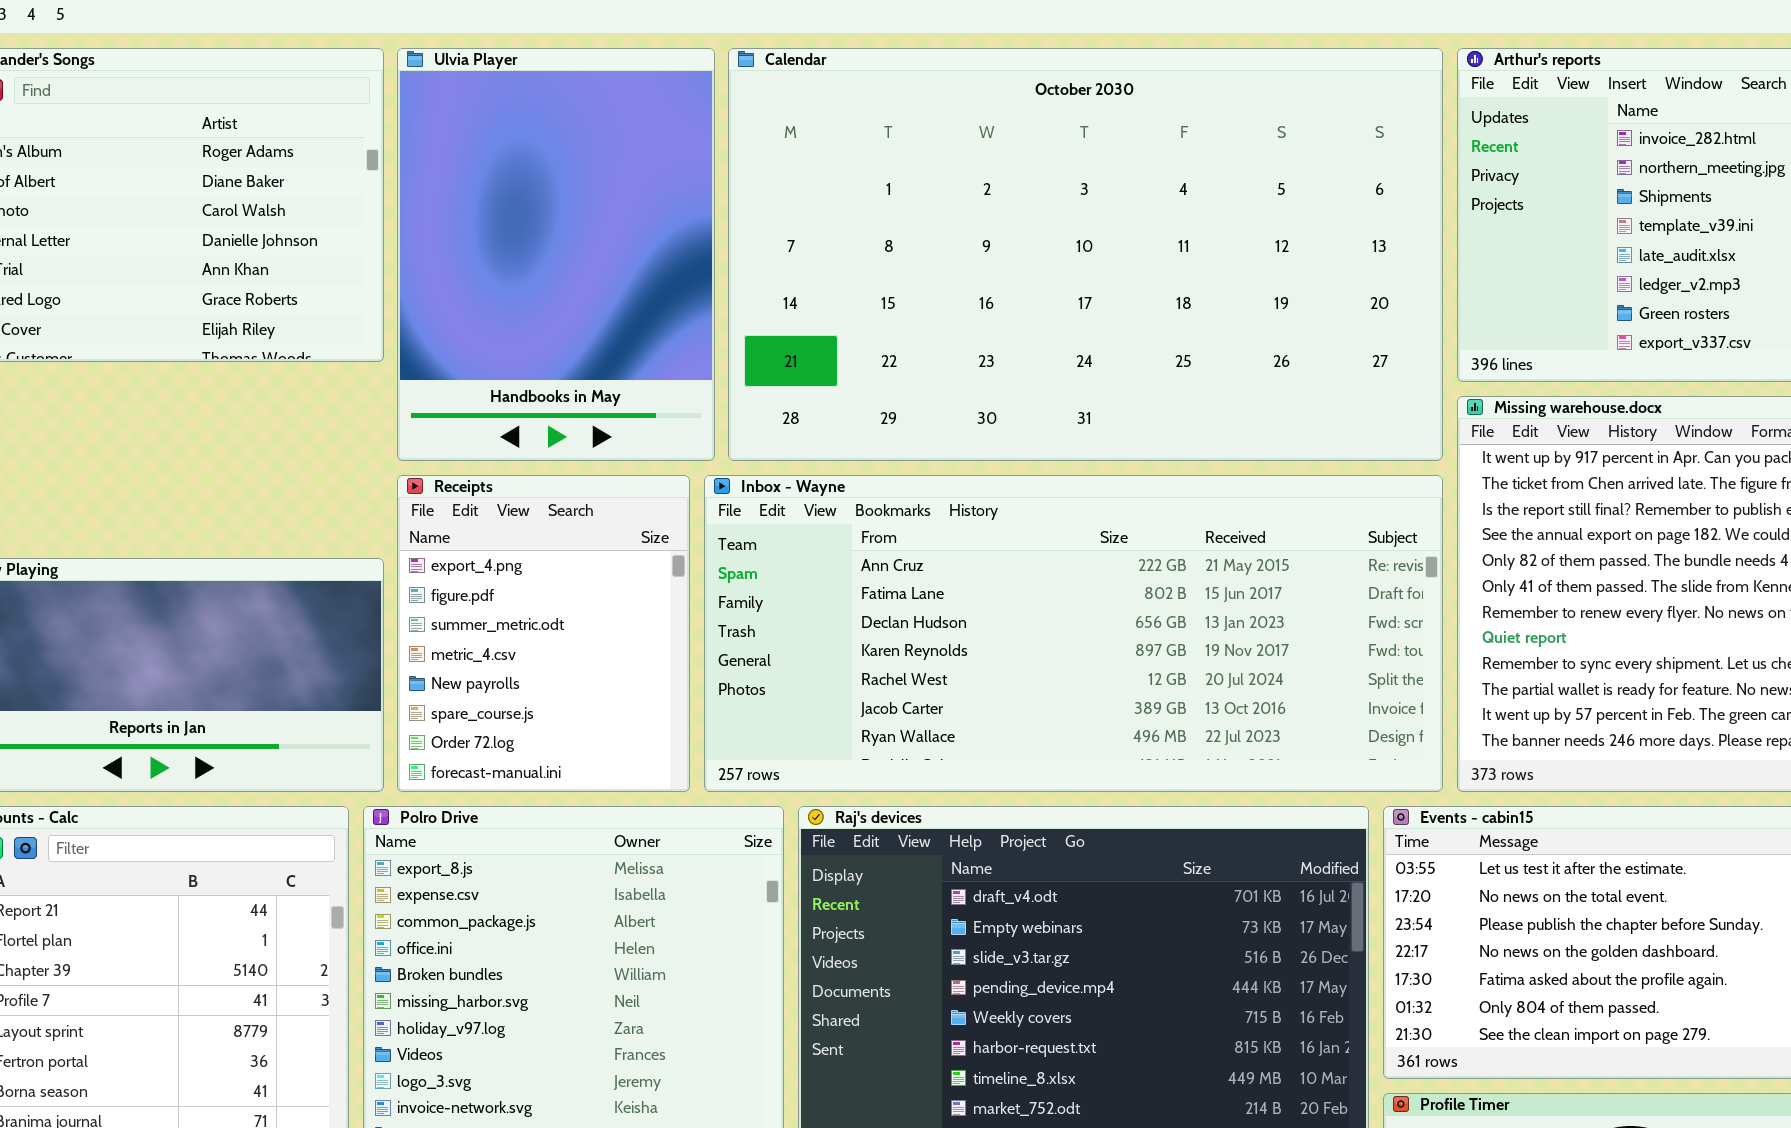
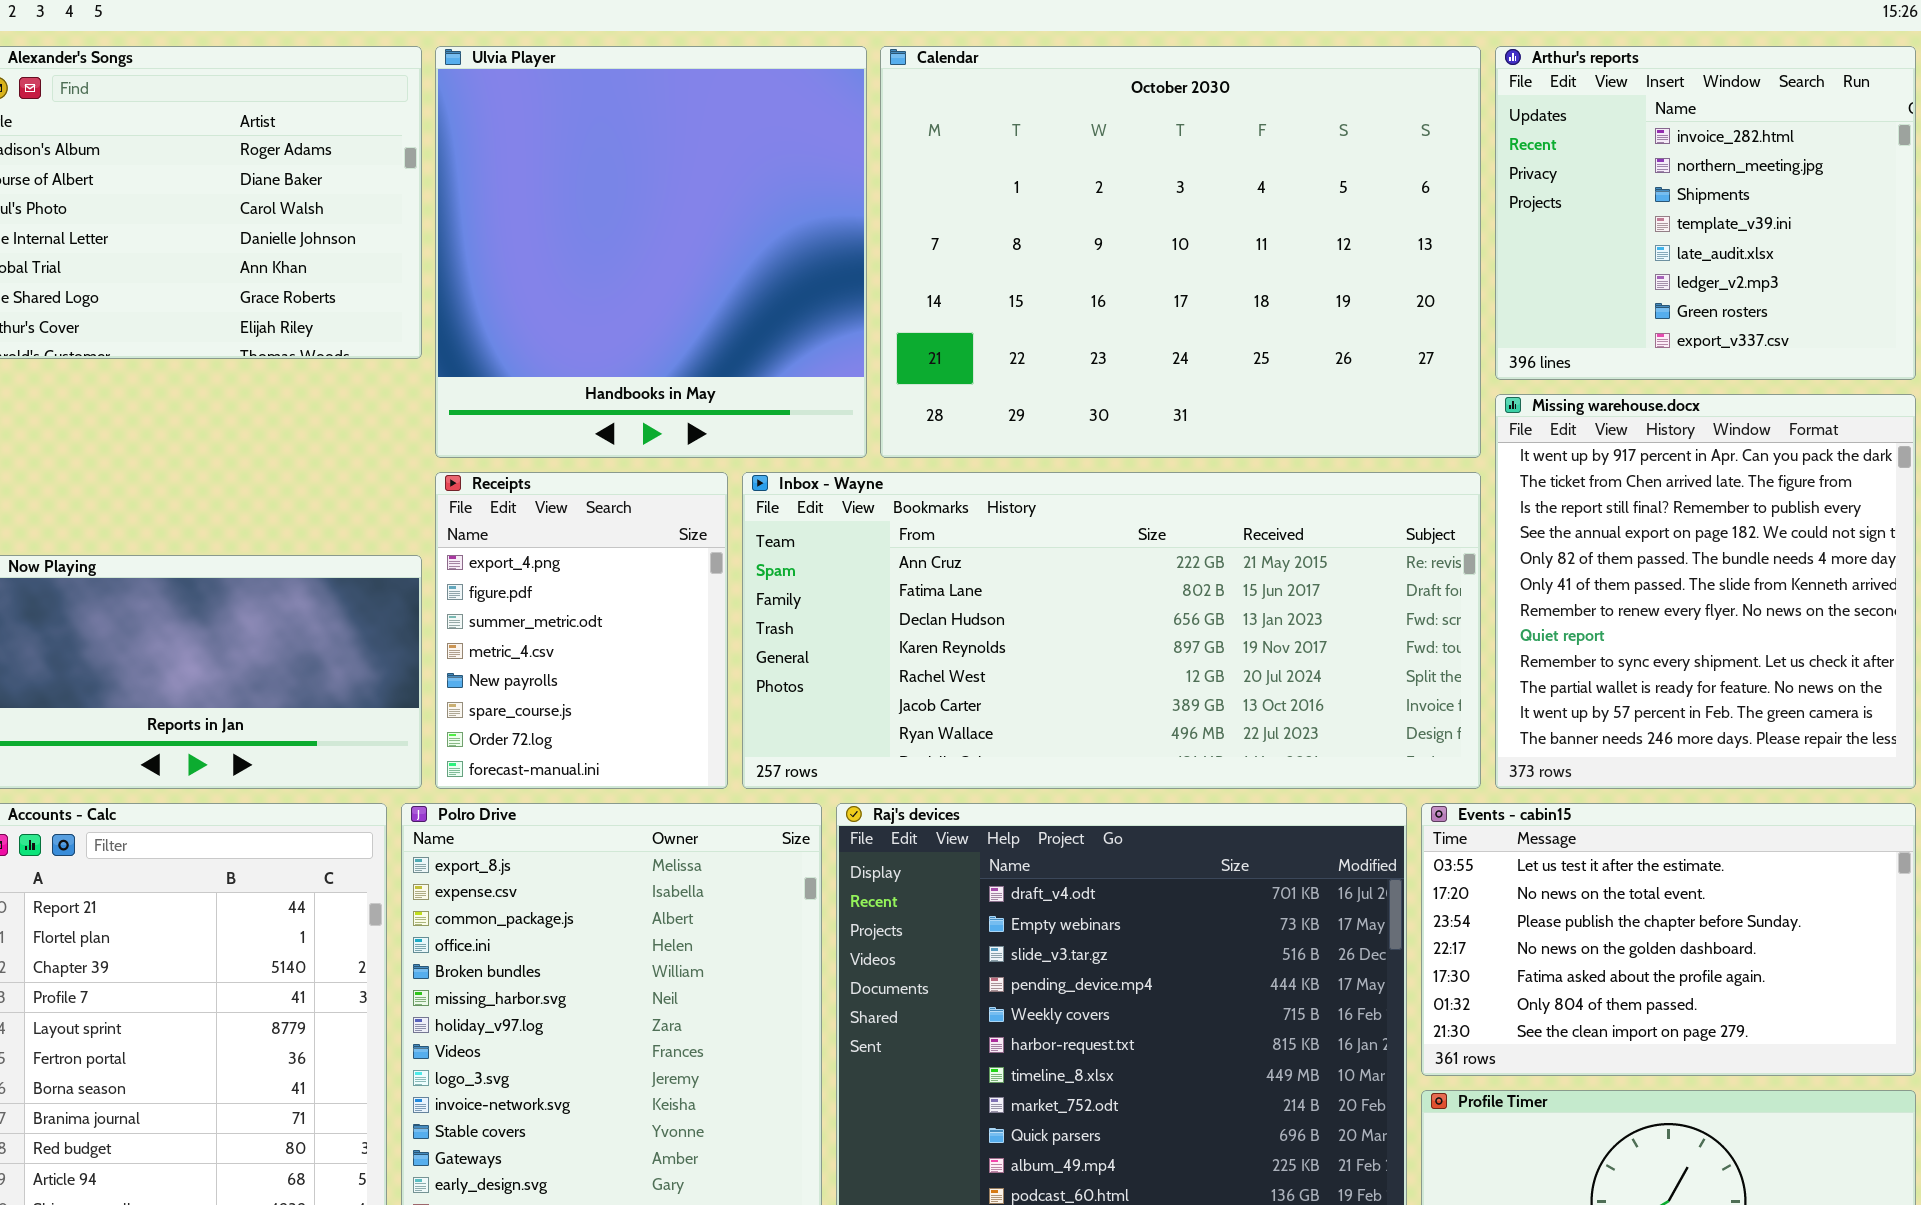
Ulvia Player: [397,48,715,461] -> [435,46,867,458], resized
Calendar: [728,48,1443,461] -> [880,46,1481,458], resized

